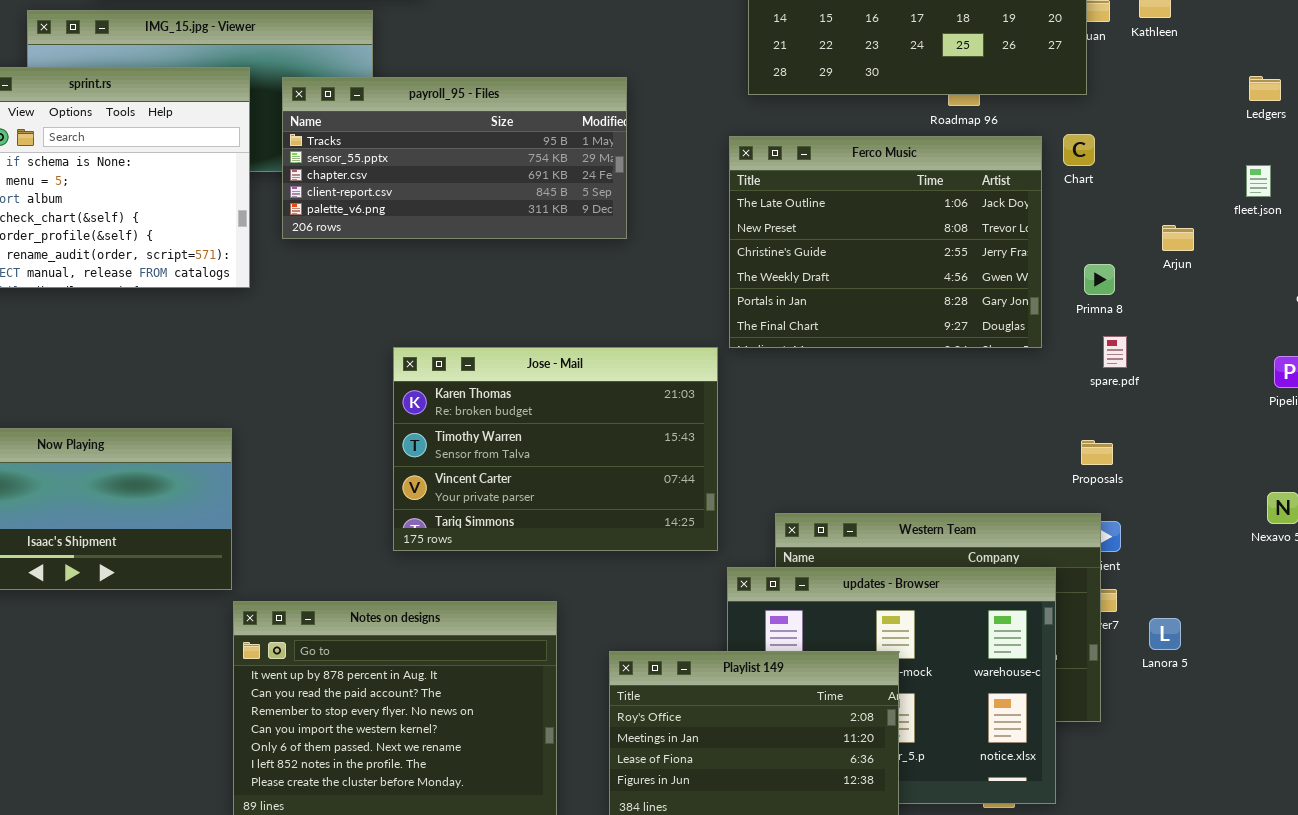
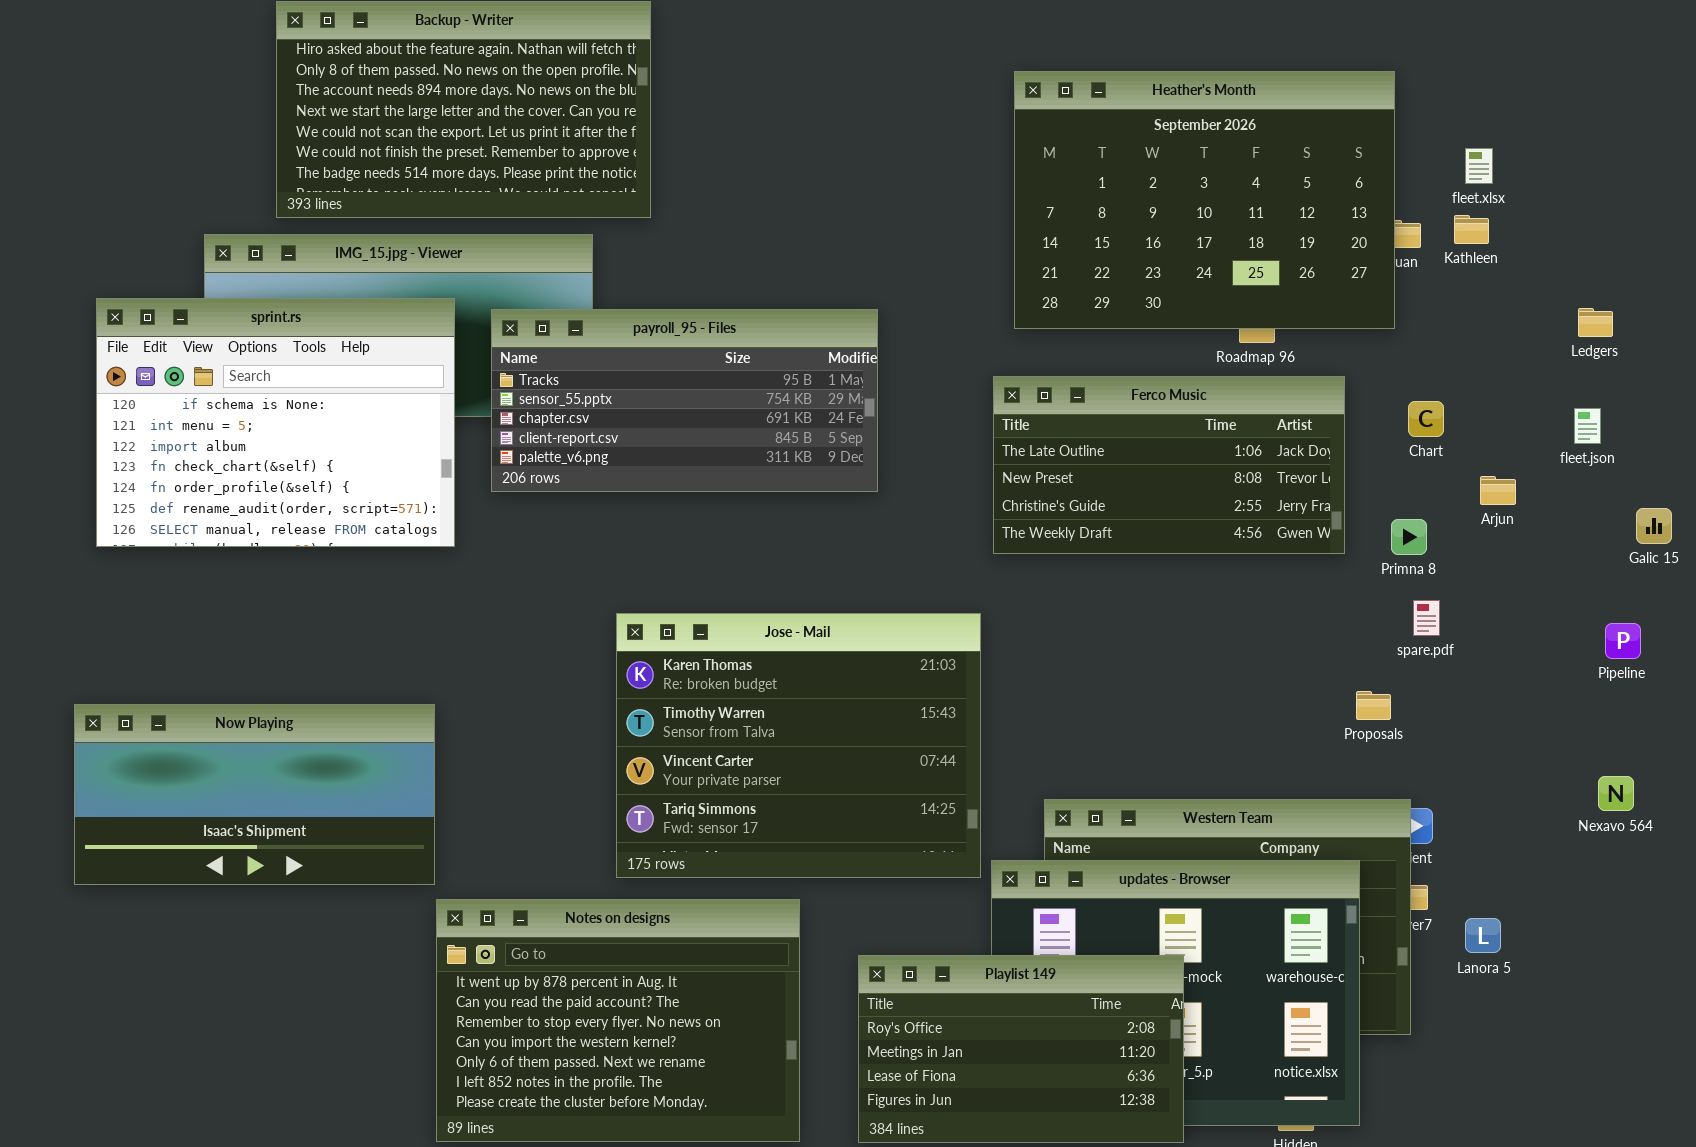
Chart: [1063,134,1095,166] -> [1408,401,1444,437], moved
Ferco Music: [729,136,1042,348] -> [993,376,1345,554], resized
Jose - Mail: [393,347,718,551] -> [616,613,981,878], resized
Proposals: [1081,440,1113,465] -> [1356,691,1391,720], moved

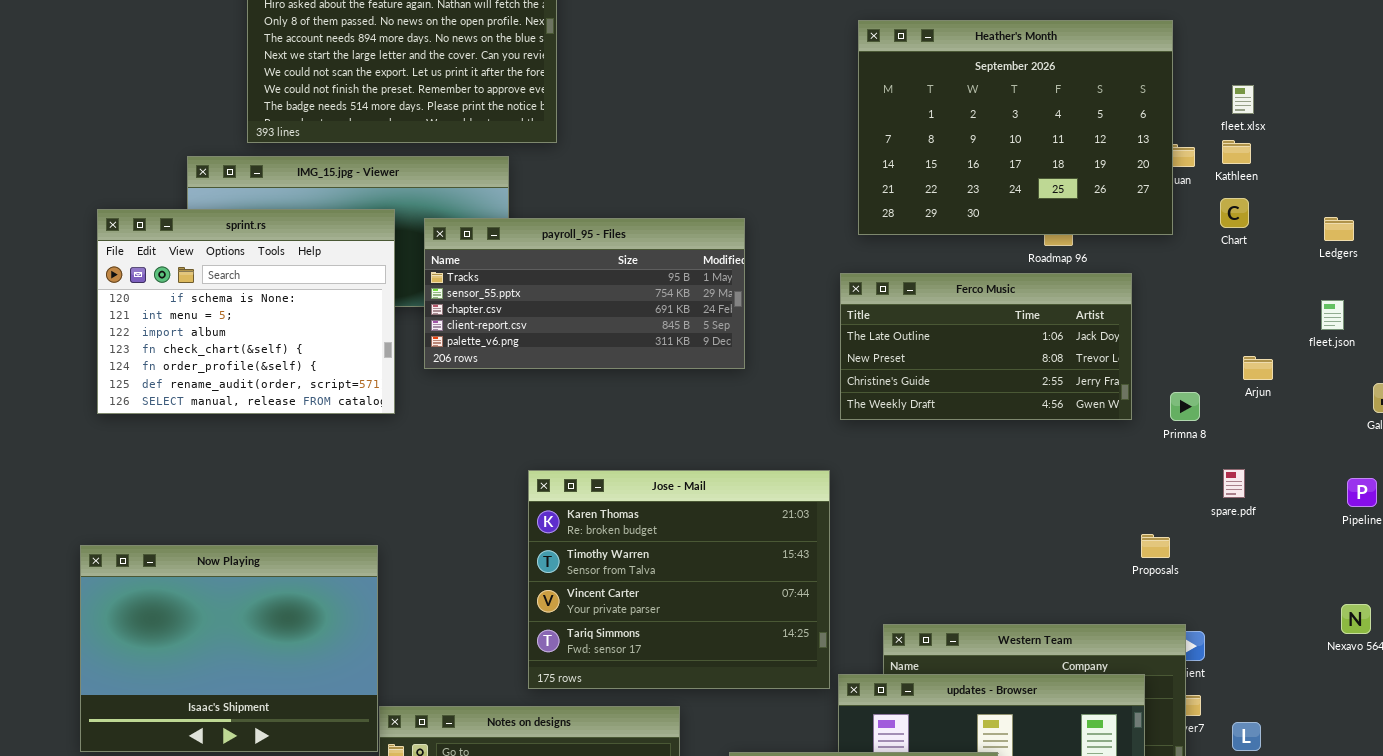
Chart: [1408,401,1444,437] -> [1220,198,1249,228], moved
spare.pdf: [1413,600,1440,636] -> [1223,469,1245,498], moved
Now Playing: [74,704,435,885] -> [80,545,378,752], resized

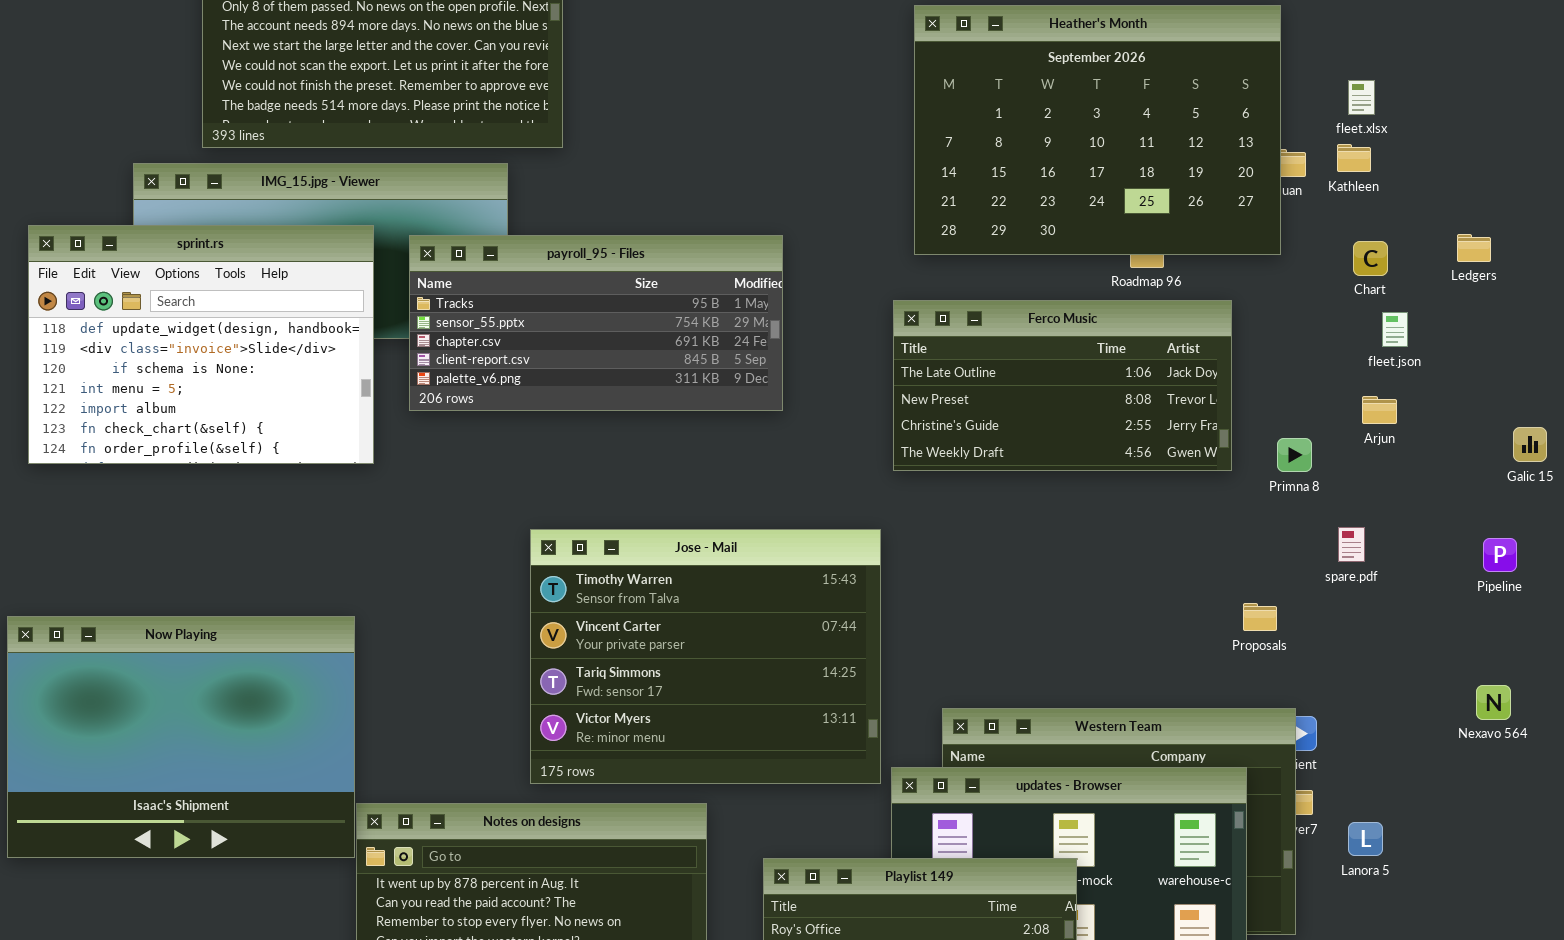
Chart: [1220,198,1249,228] -> [1353,241,1388,276], moved
sprint.rs: [97,209,395,414] -> [28,225,374,464], scrolled up 2 rows
fleet.json: [1321,300,1344,330] -> [1382,312,1408,347], moved
Jose - Mail: [528,470,830,689] -> [530,529,881,784], scrolled down 1 row

